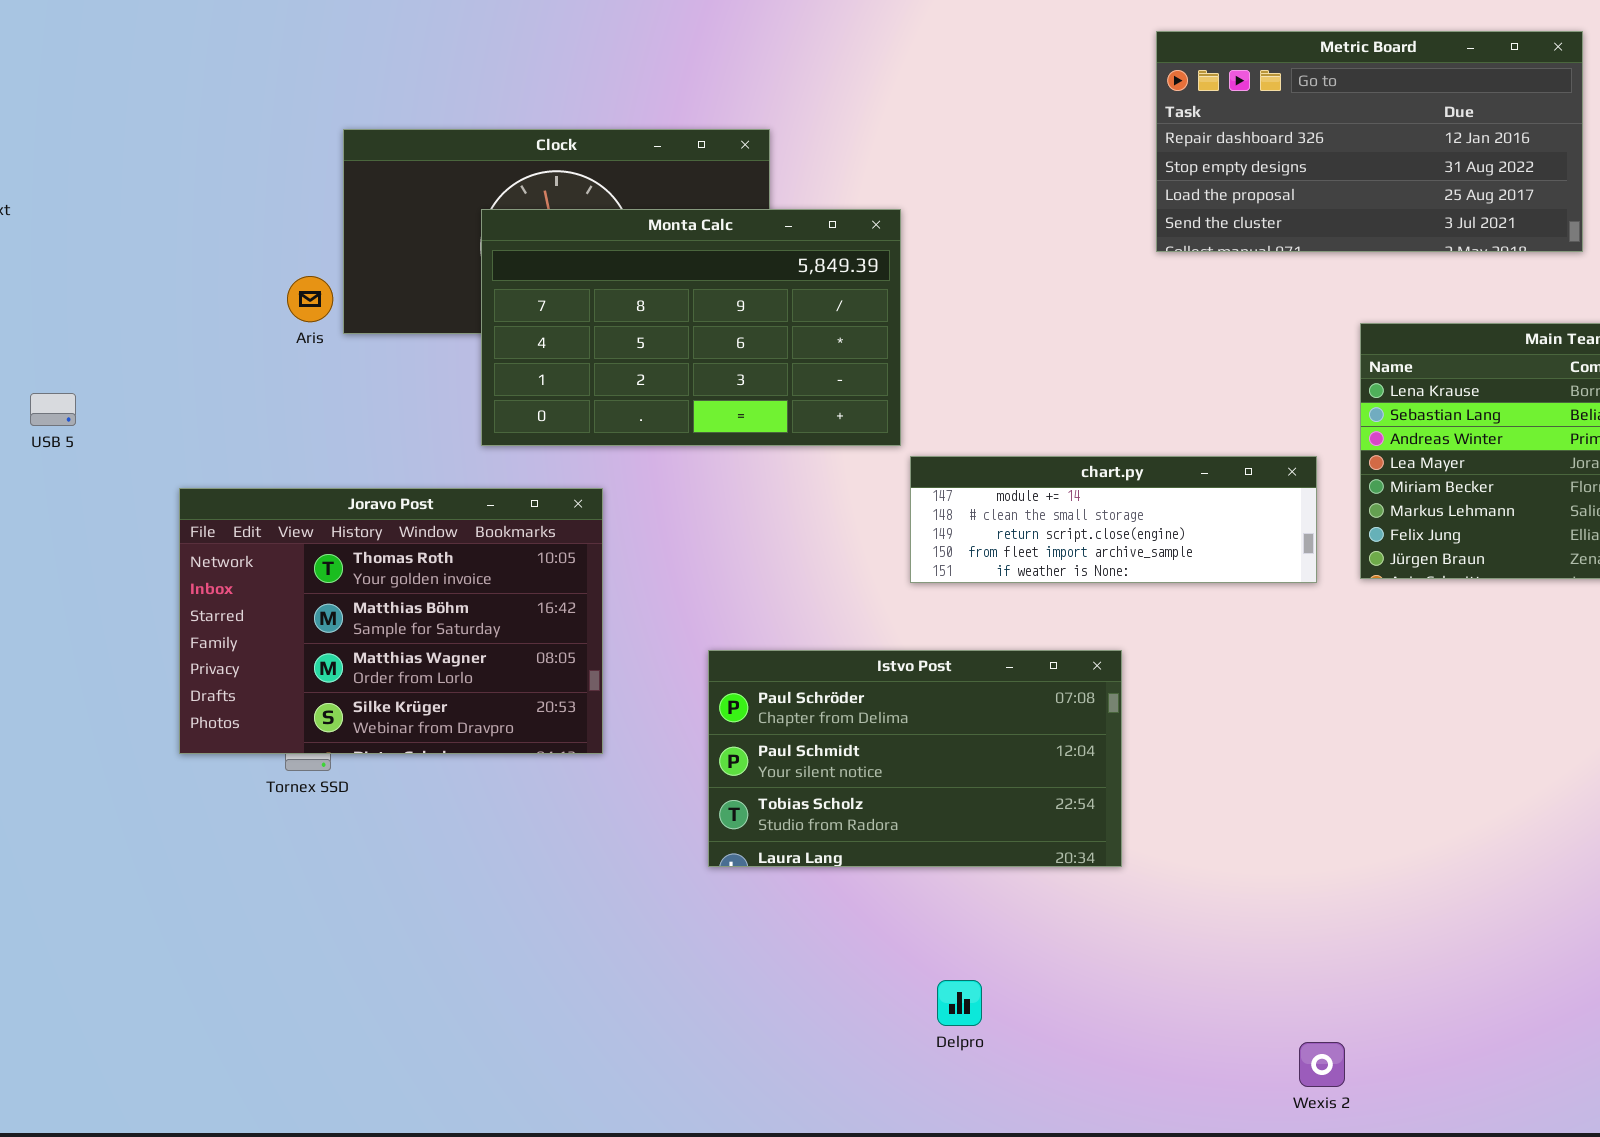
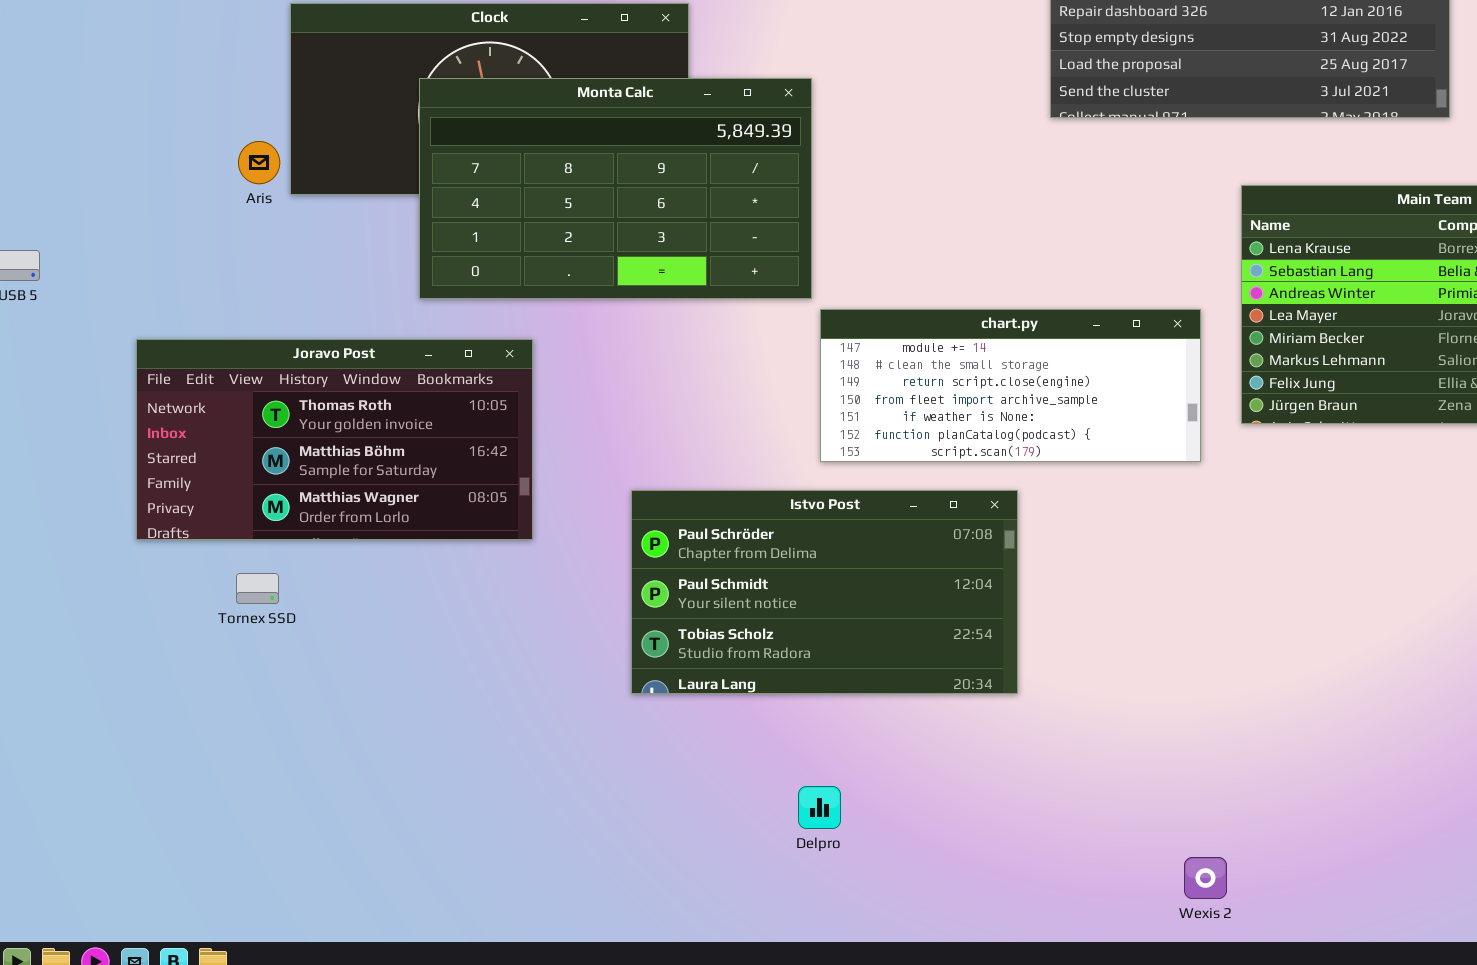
chart.py: [910,456,1317,583] -> [820,309,1201,462], resized
Joravo Post: [179,488,603,754] -> [136,339,533,540], resized
Delpro: [937,980,982,1026] -> [798,786,841,829], moved

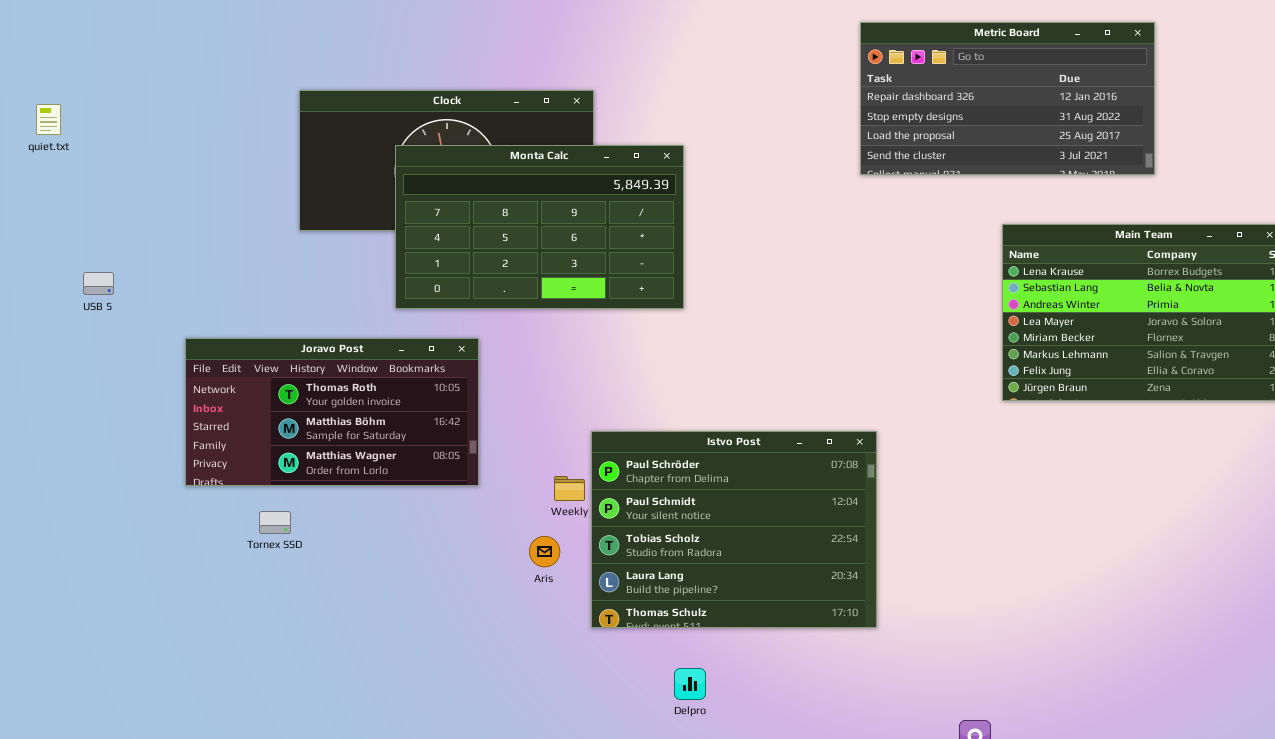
Aris: [238,141,280,184] -> [529,536,560,567], moved
chart.py: [820,309,1201,462] -> none, closed
Istvo Post: [631,490,1018,694] -> [591,431,877,628], moved, resized

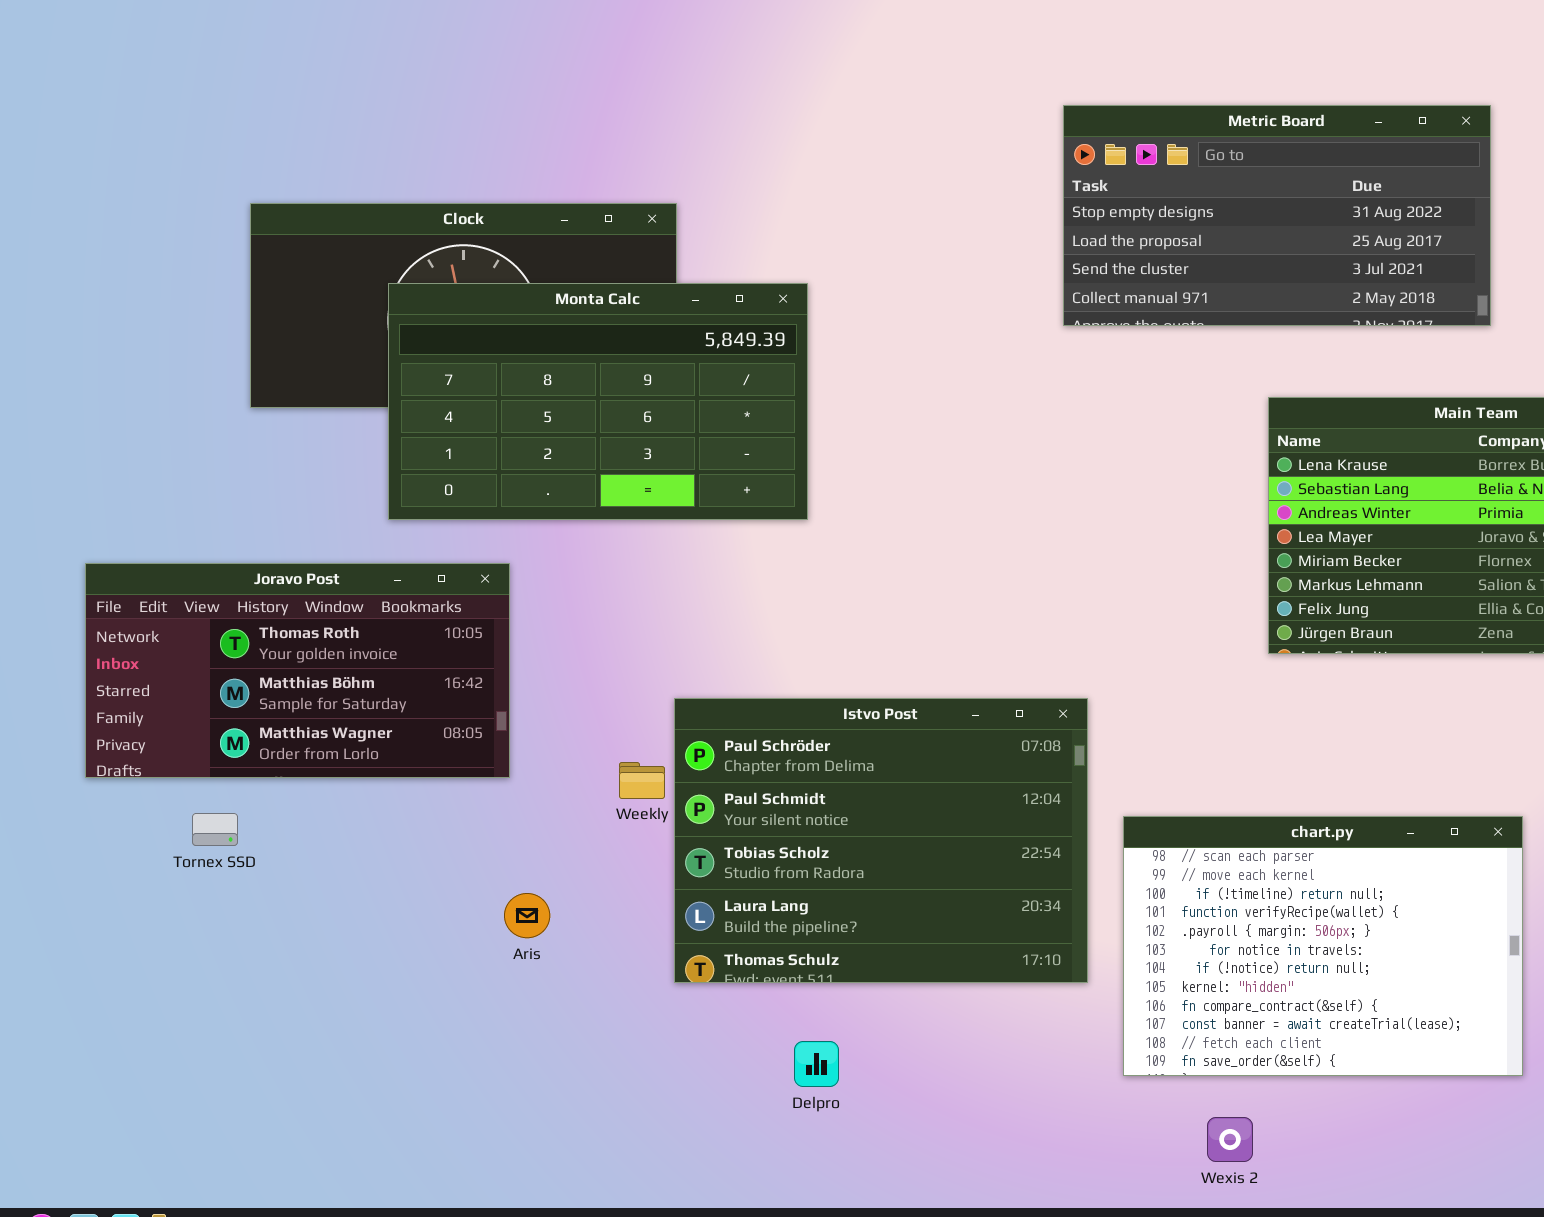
Metric Board: [860,22,1155,175] -> [1063,105,1491,326], scrolled down 1 row
chart.py: none -> [1123,816,1523,1076], opened
Aris: [529,536,560,567] -> [504,893,550,938], moved

